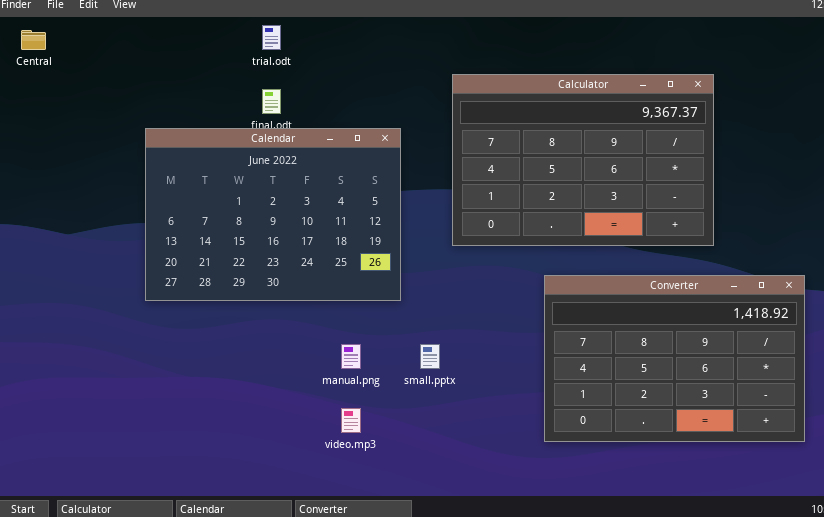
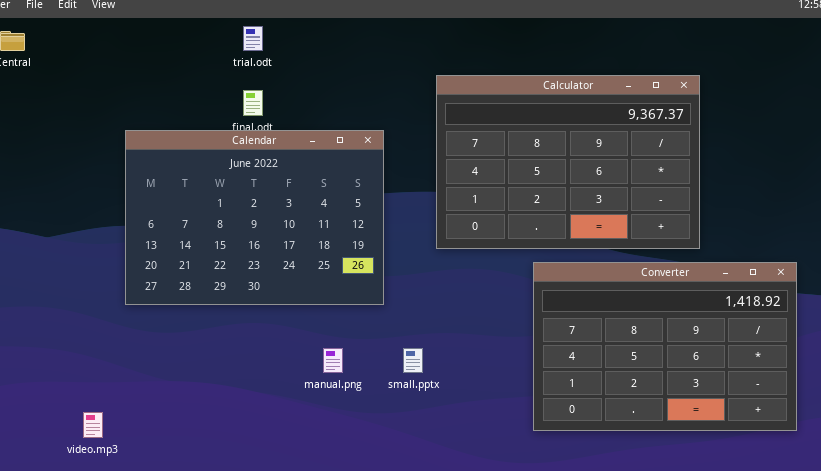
Converter: [544,275,805,442] -> [533,262,797,431], moved
video.mp3: [341,408,361,433] -> [83,412,103,438], moved

